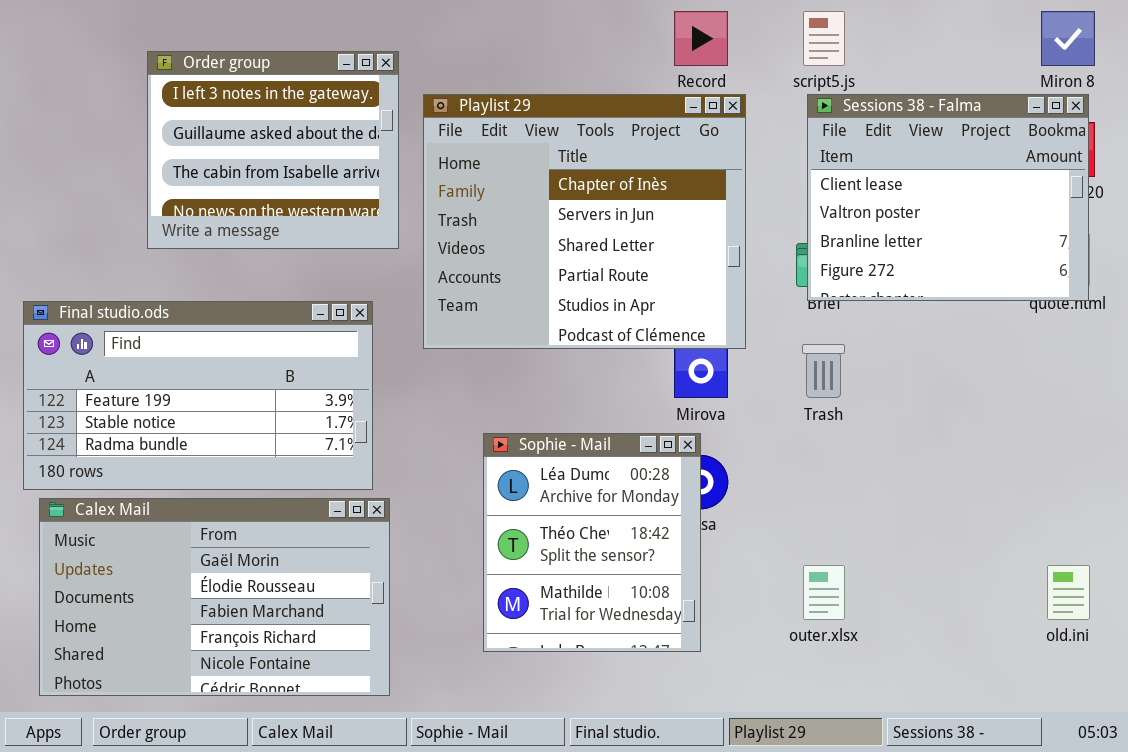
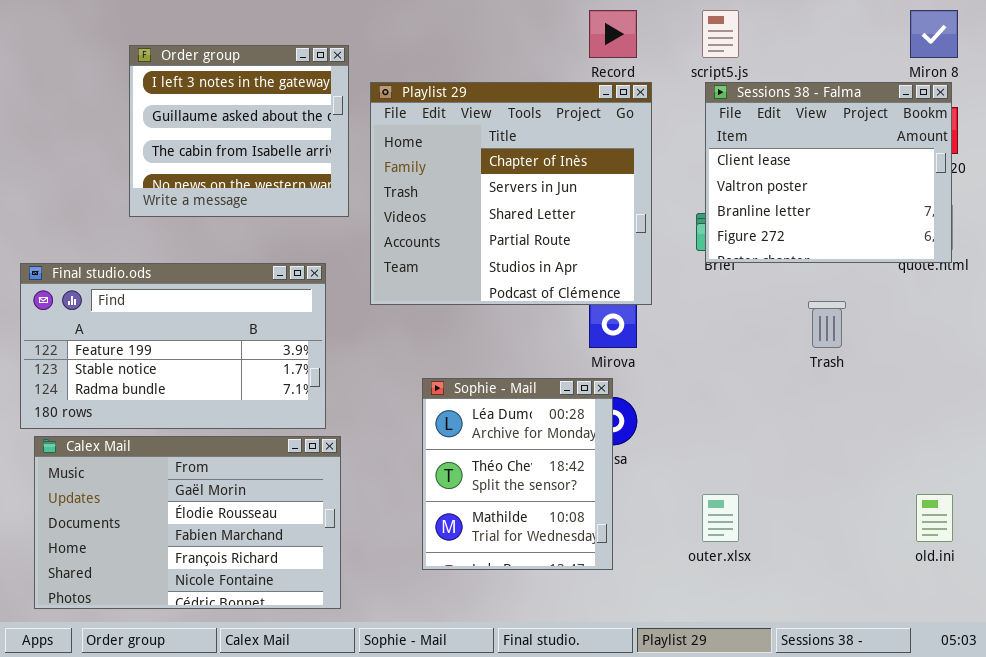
Trash: [802,344,845,398] -> [808,301,846,348], moved

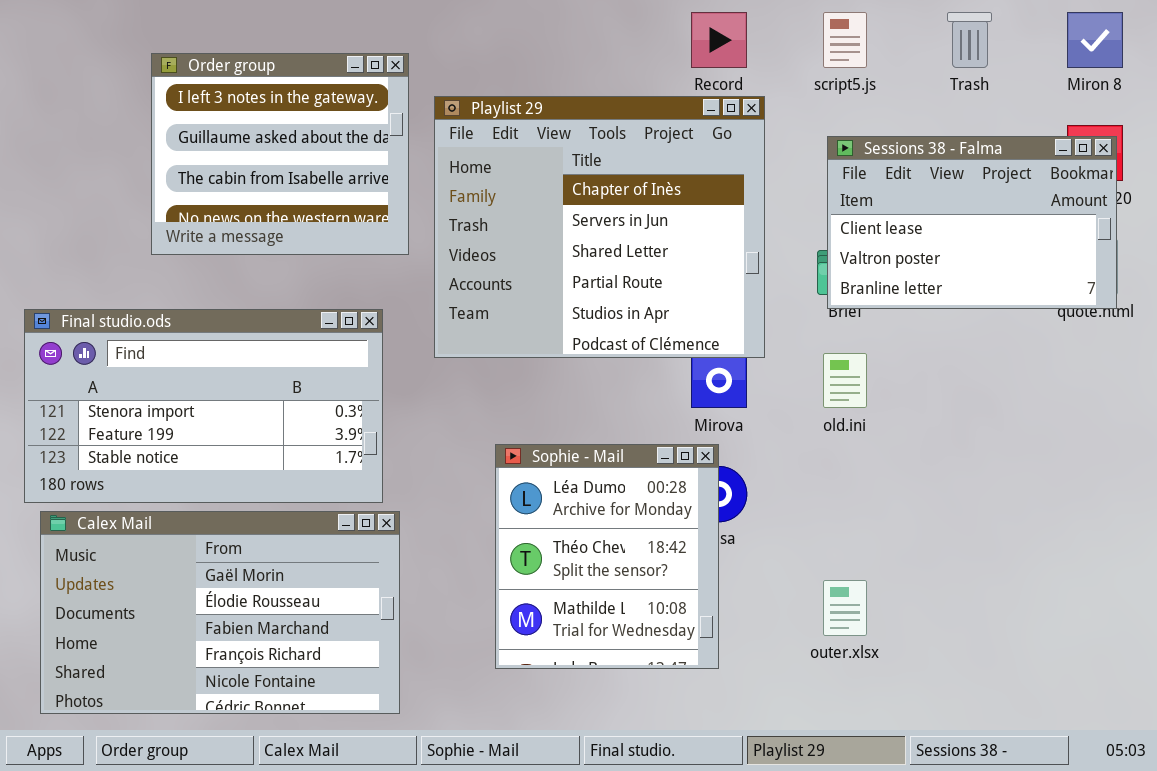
Sessions 38 - Falma: [705,82,952,263] -> [827,136,1117,309], resized
Final studio.ods: [20,263,326,429] -> [24,309,383,503], scrolled up 1 row
Trash: [808,301,846,348] -> [947,12,992,68], moved
old.ini: [916,494,953,542] -> [823,353,867,408], moved

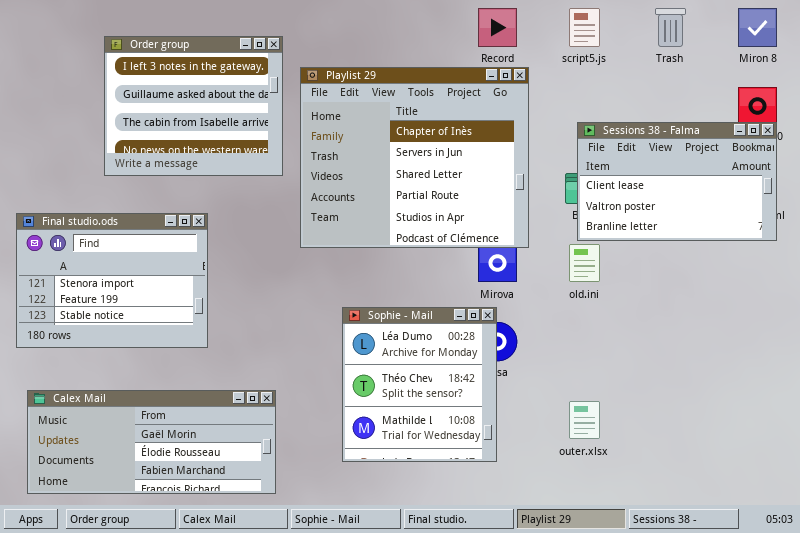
Sessions 38 - Falma: [827,136,1117,309] -> [577,122,777,241], moved
Final studio.ods: [24,309,383,503] -> [16,213,208,348], resized
Calex Mail: [40,511,400,714] -> [27,390,276,494], resized

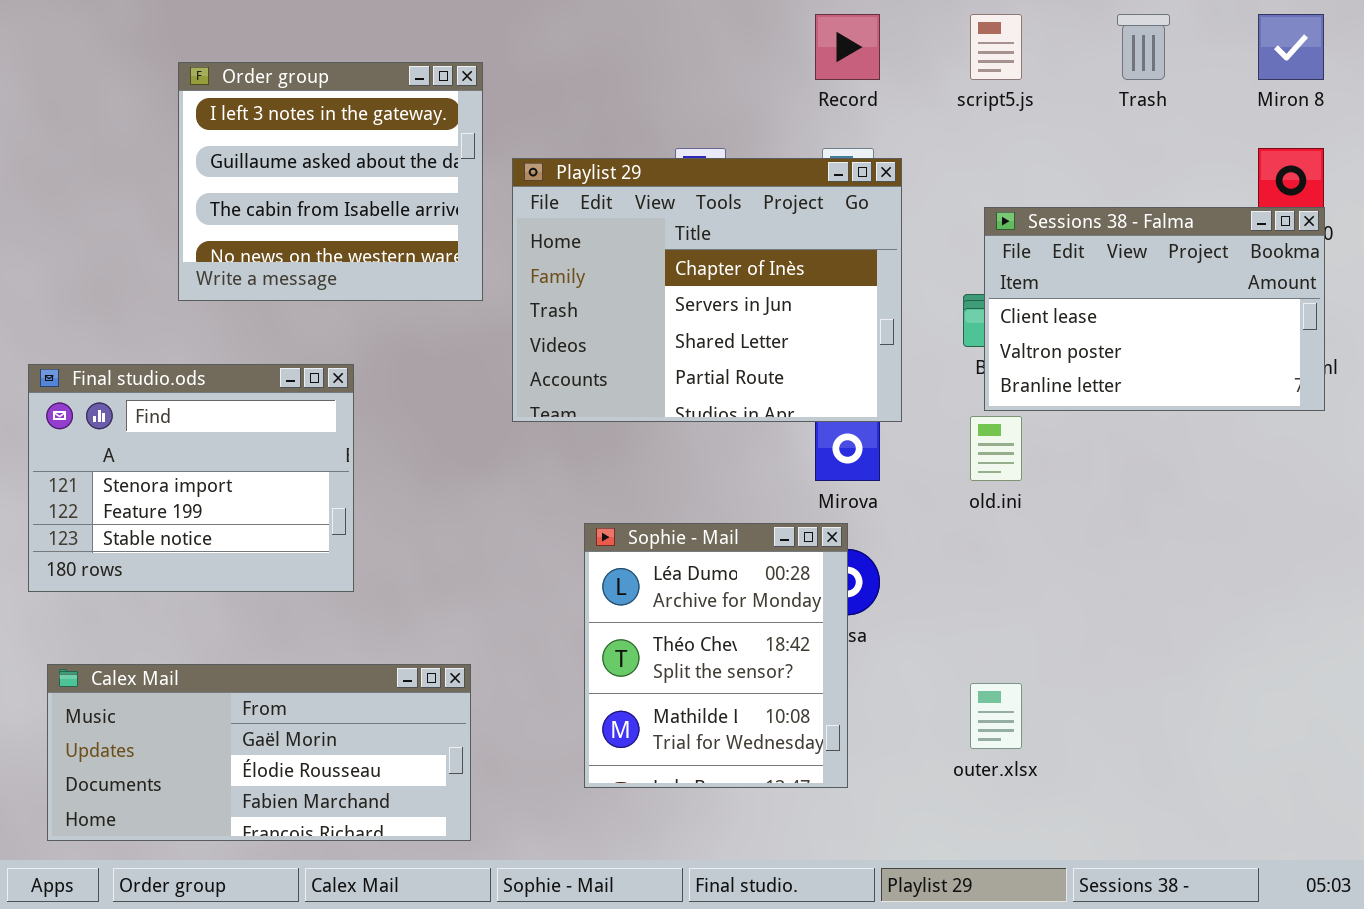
Playlist 29: [300,67,529,248] -> [512,158,902,422], resized

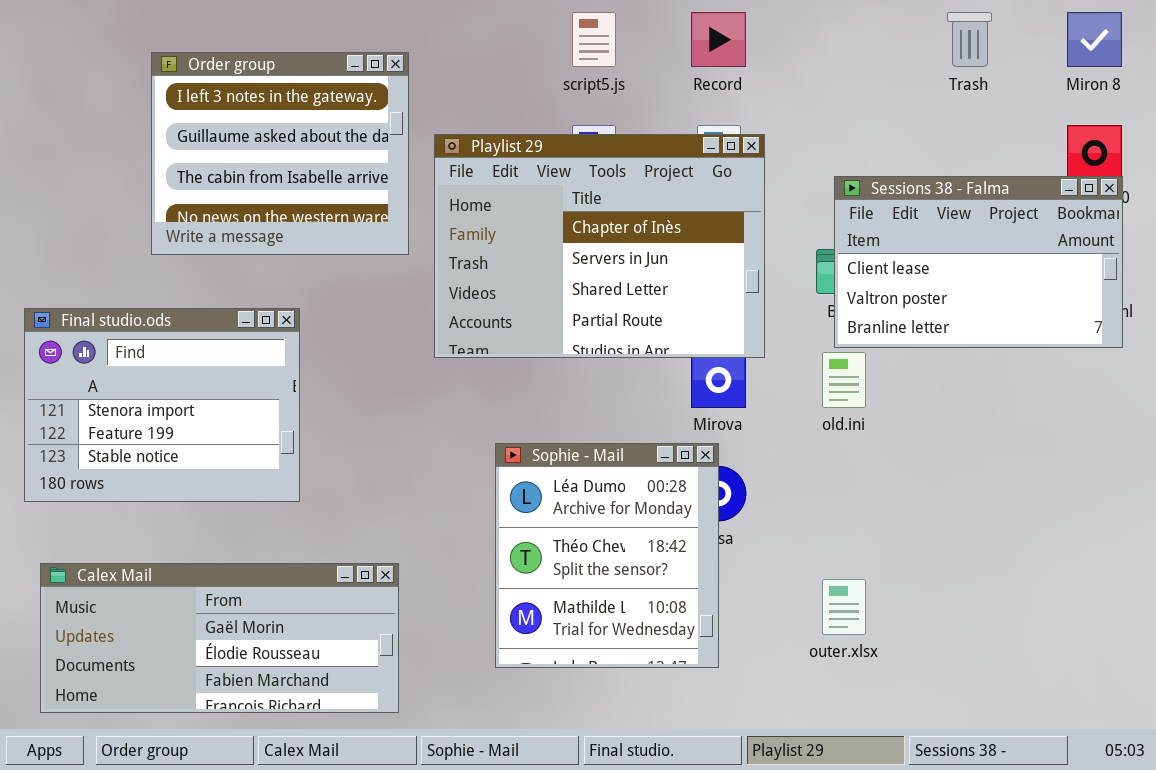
script5.js: [970,14,1022,80] -> [572,12,616,67], moved

